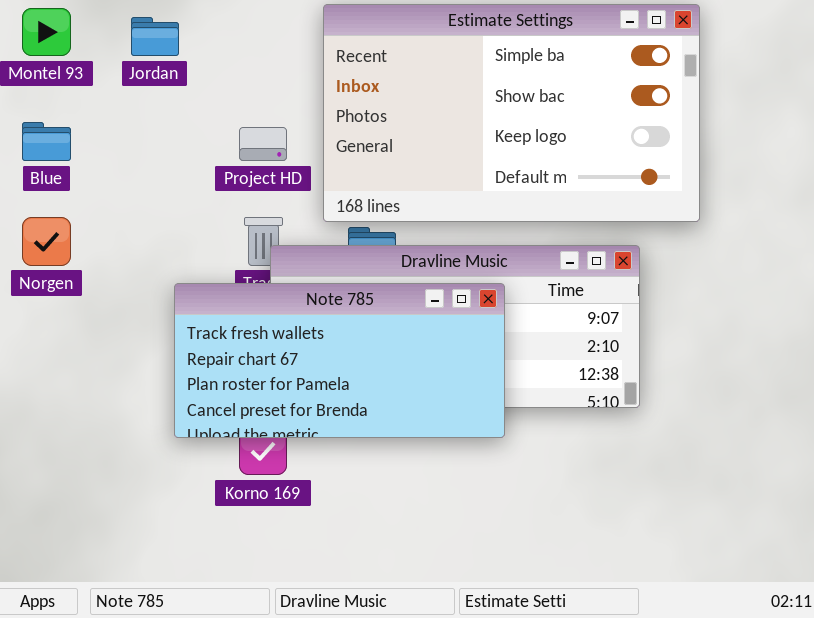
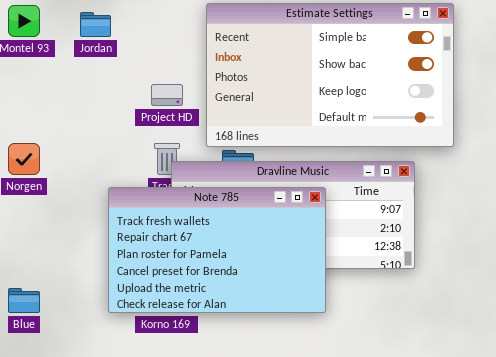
Blue: [22,122,71,161] -> [8,288,40,313], moved
Note 785: [174,283,505,438] -> [108,187,326,313], resized

